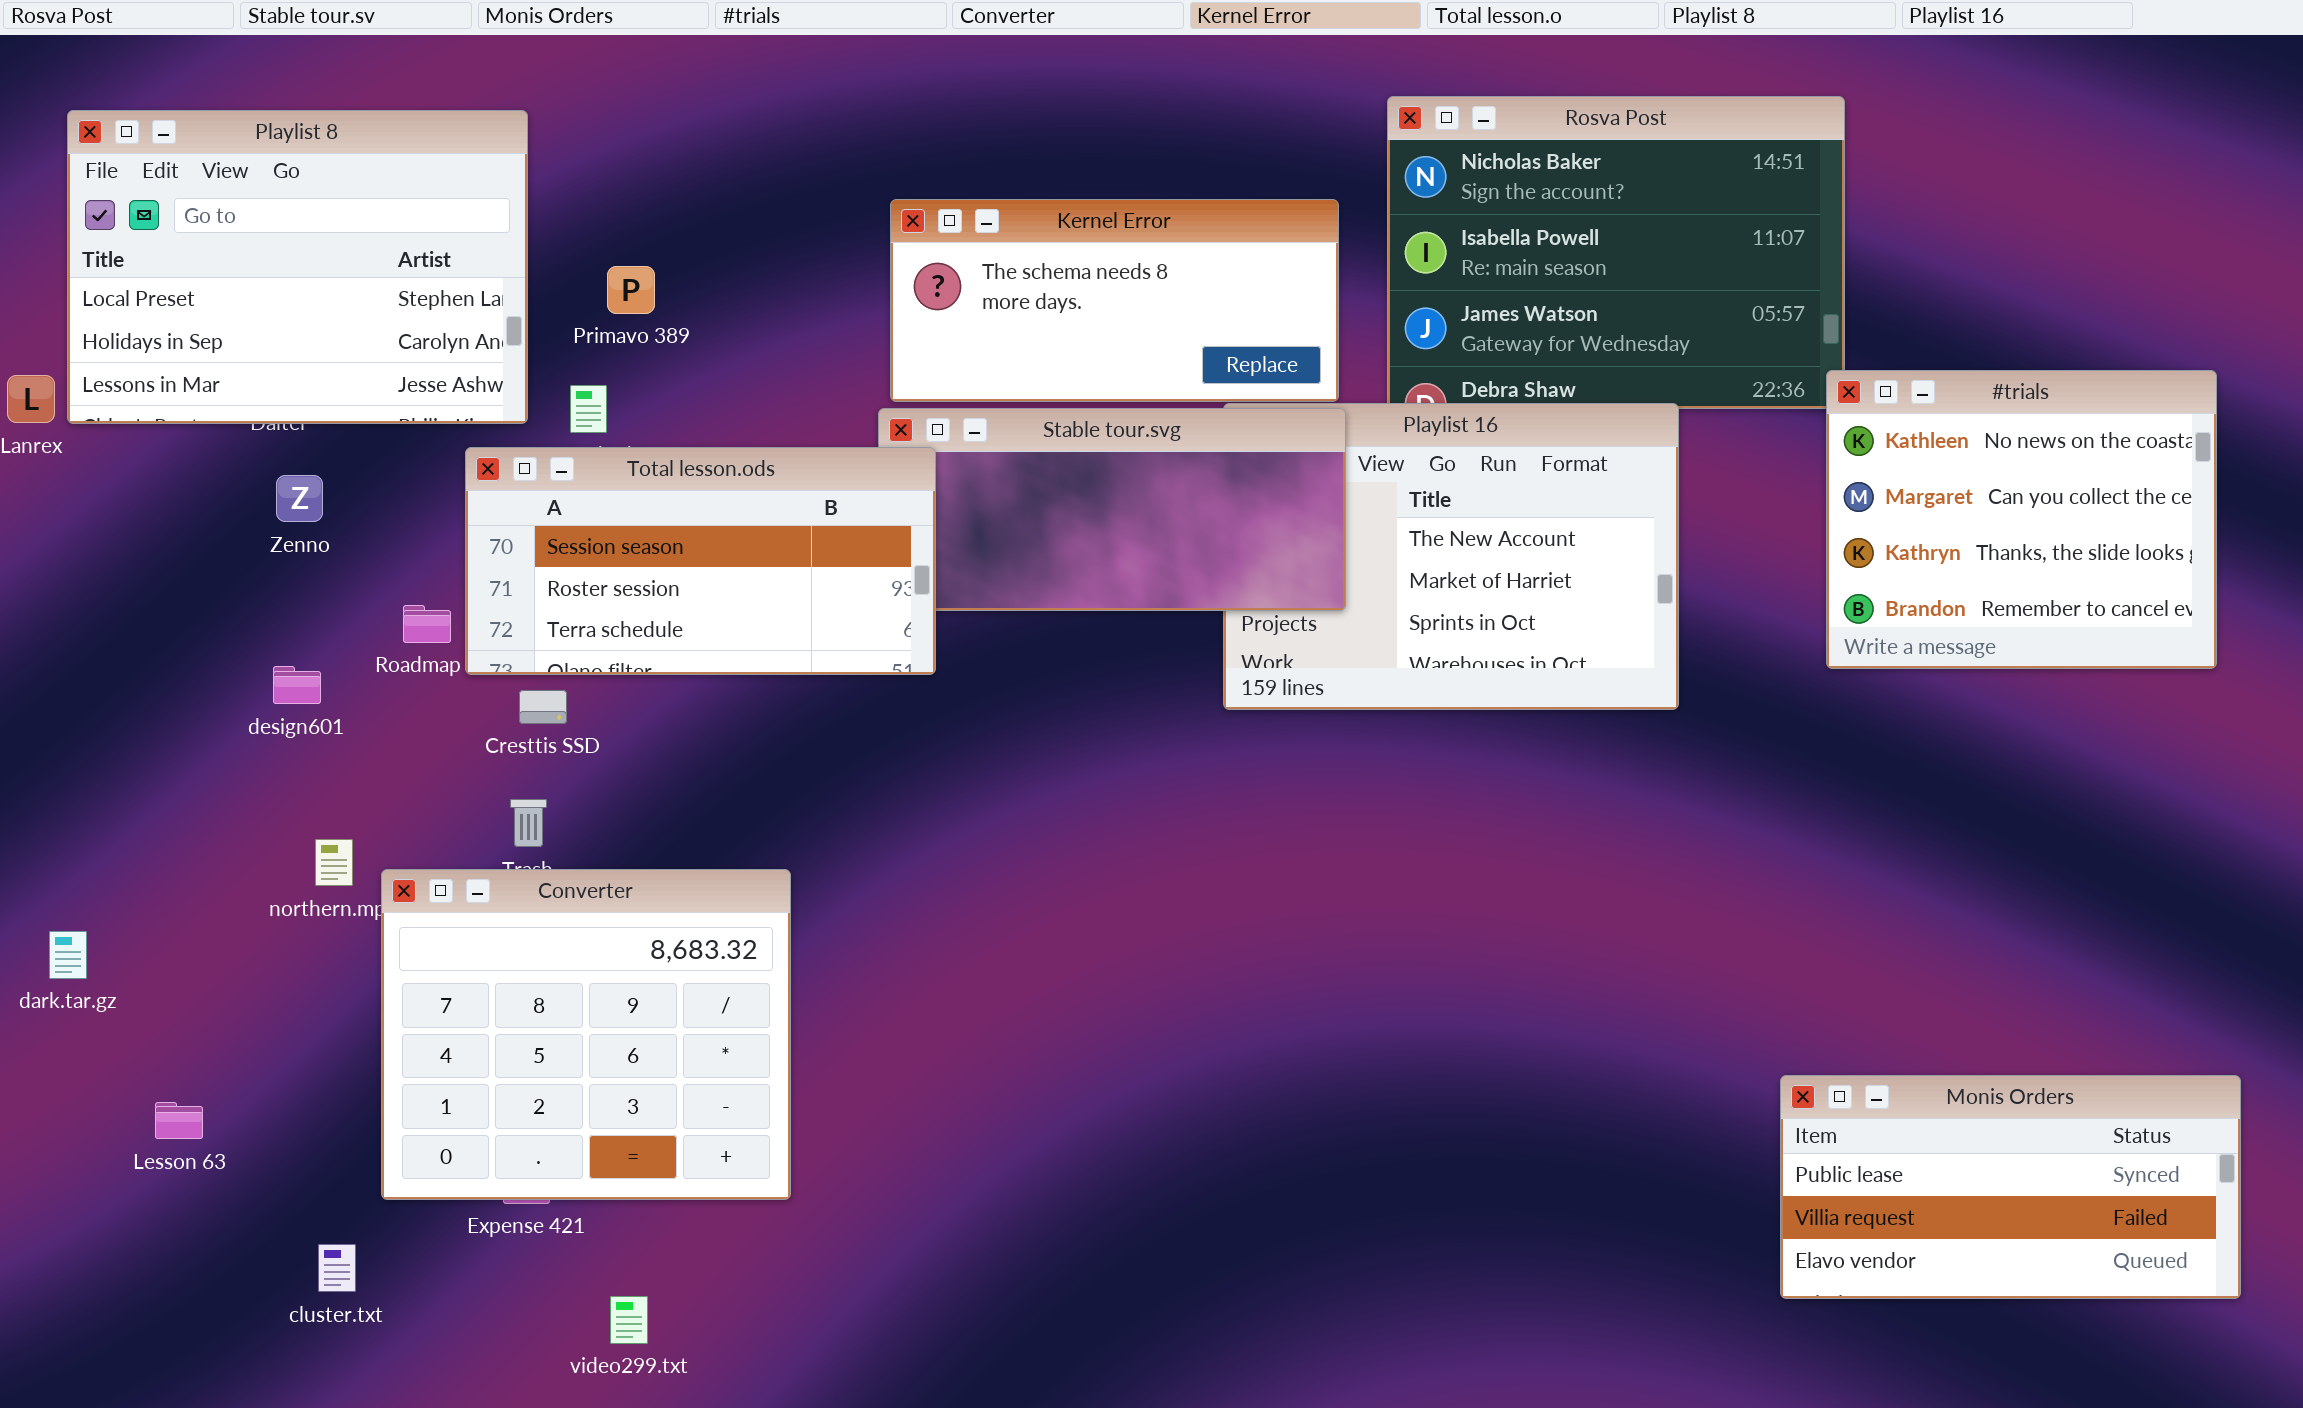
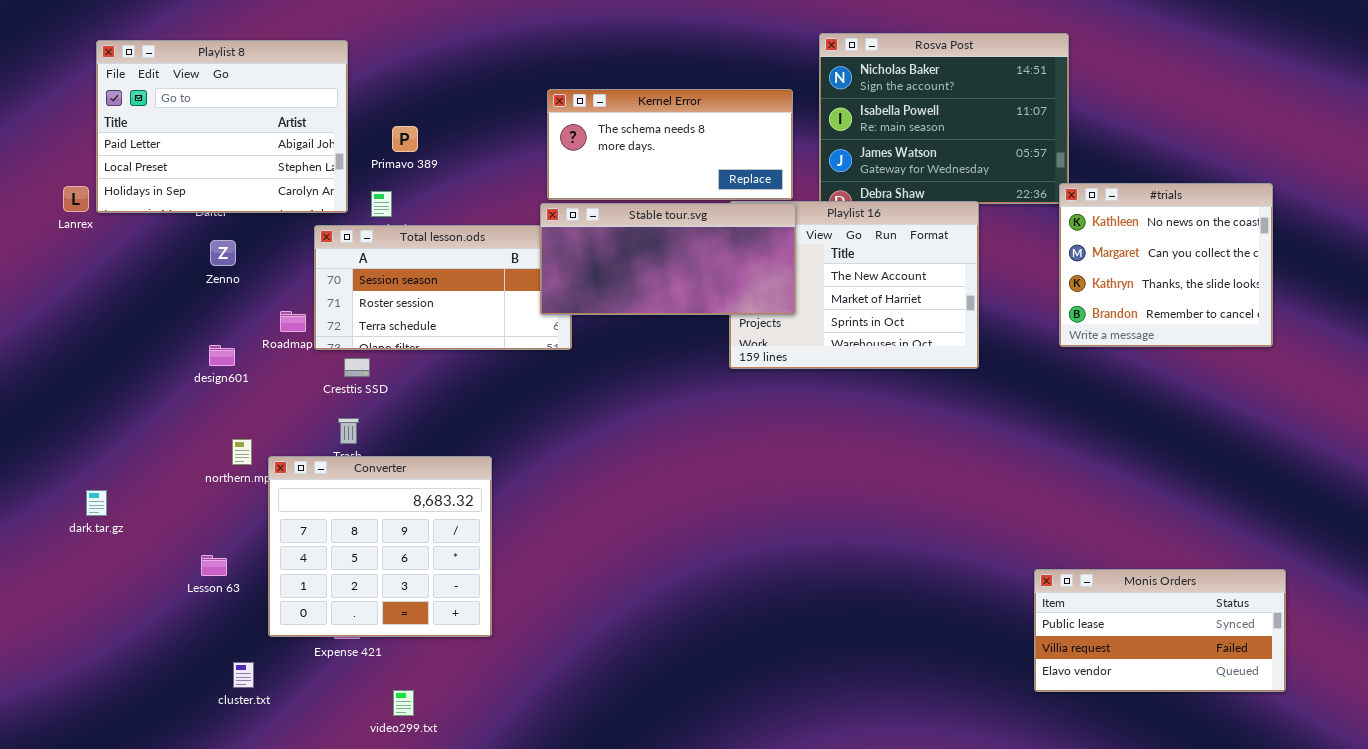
Playlist 8: [67,110,528,424] -> [96,40,348,213], scrolled up 1 row
Stable tour.svg: [878,408,1346,611] -> [540,203,796,315], raised
Lesson 63: [155,1102,203,1139] -> [201,555,227,576], moved

